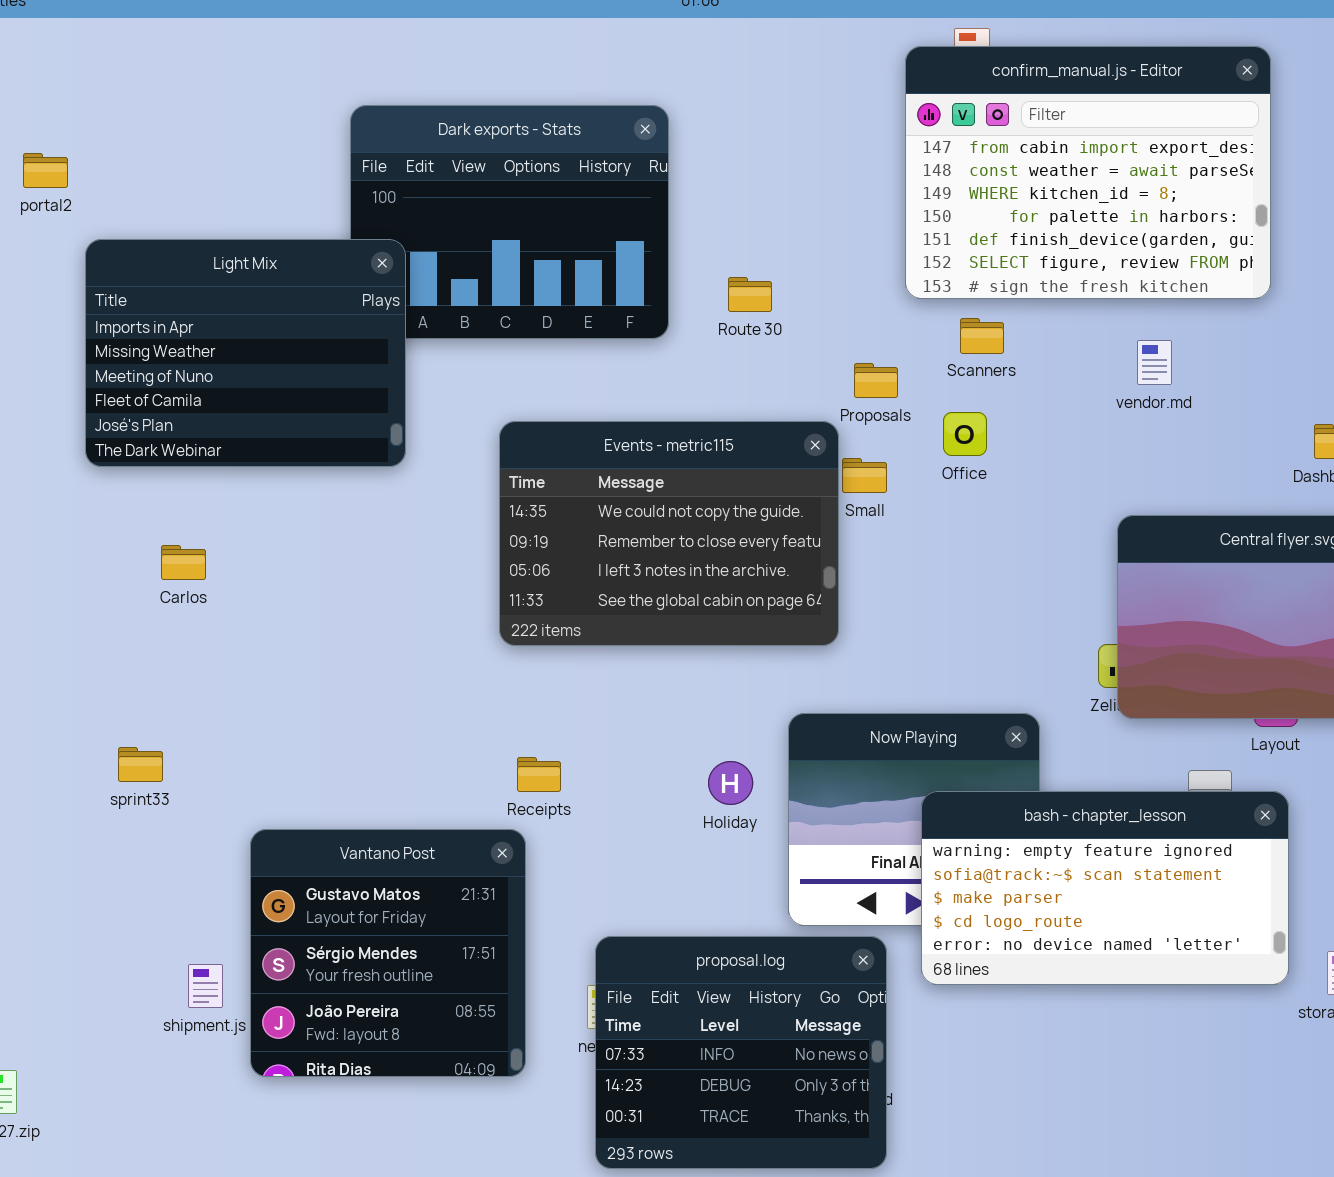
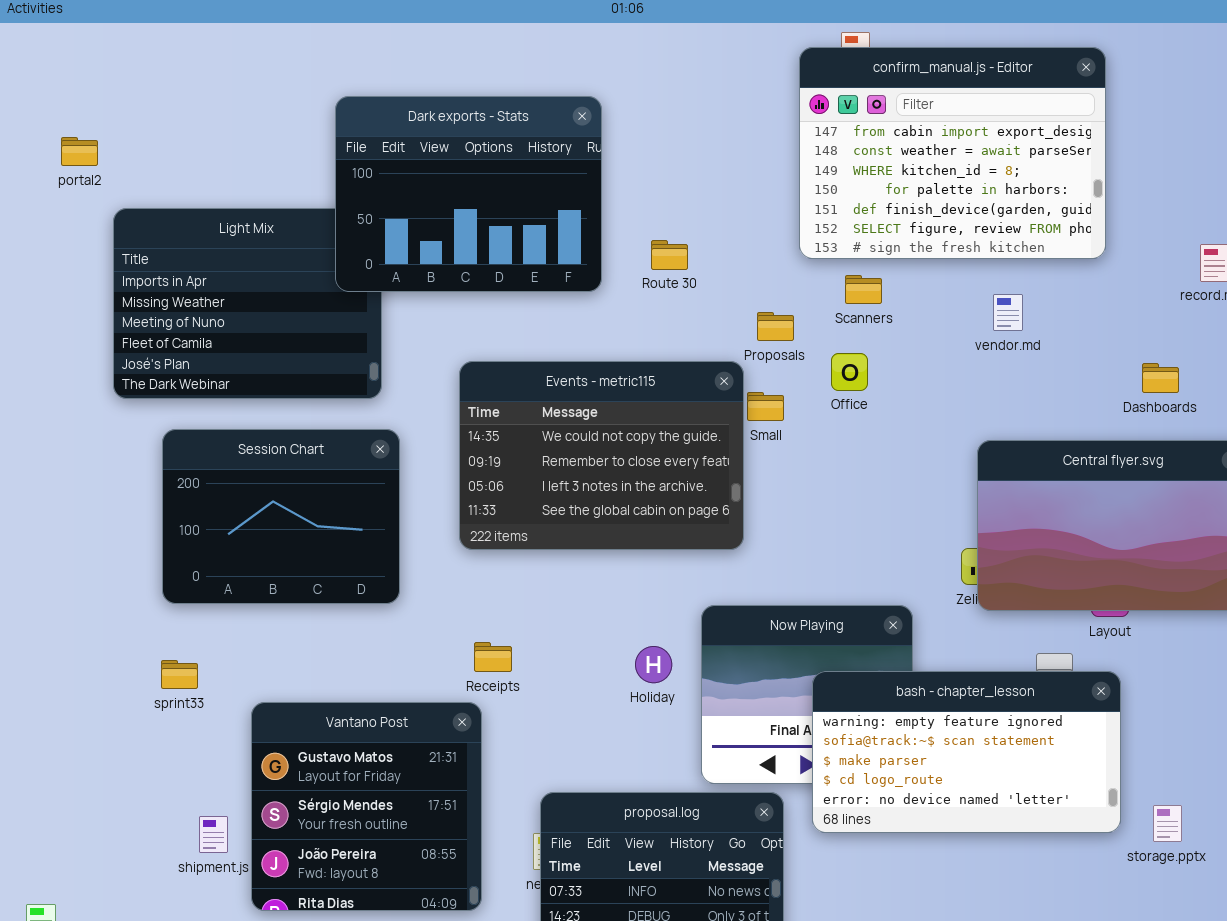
Dark exports - Stats: [350,105,669,339] -> [335,96,602,292], raised
Session Chart: none -> [162,429,400,604], opened
sprint33: [118,747,163,782] -> [161,660,198,689], moved

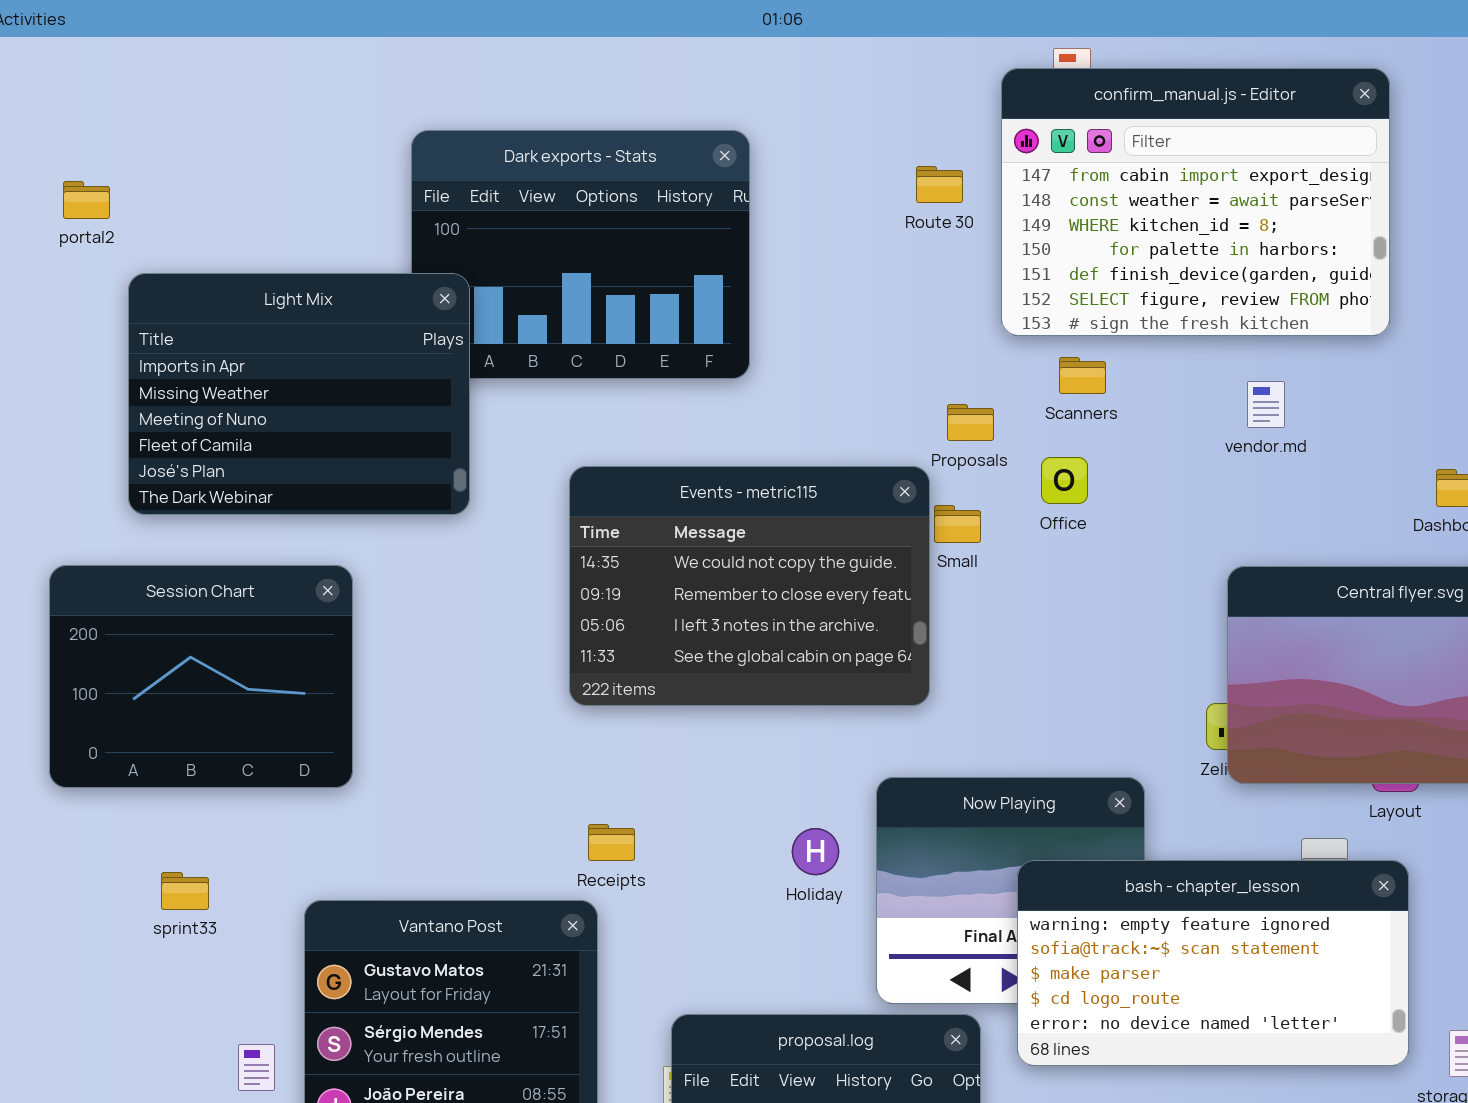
Light Mix: [113,208,382,399] -> [128,273,470,515], raised
Route 30: [651,240,688,270] -> [916,166,963,203], moved
Session Chart: [162,429,400,604] -> [49,565,353,788], moved
sprint33: [161,660,198,689] -> [161,872,209,910], moved

